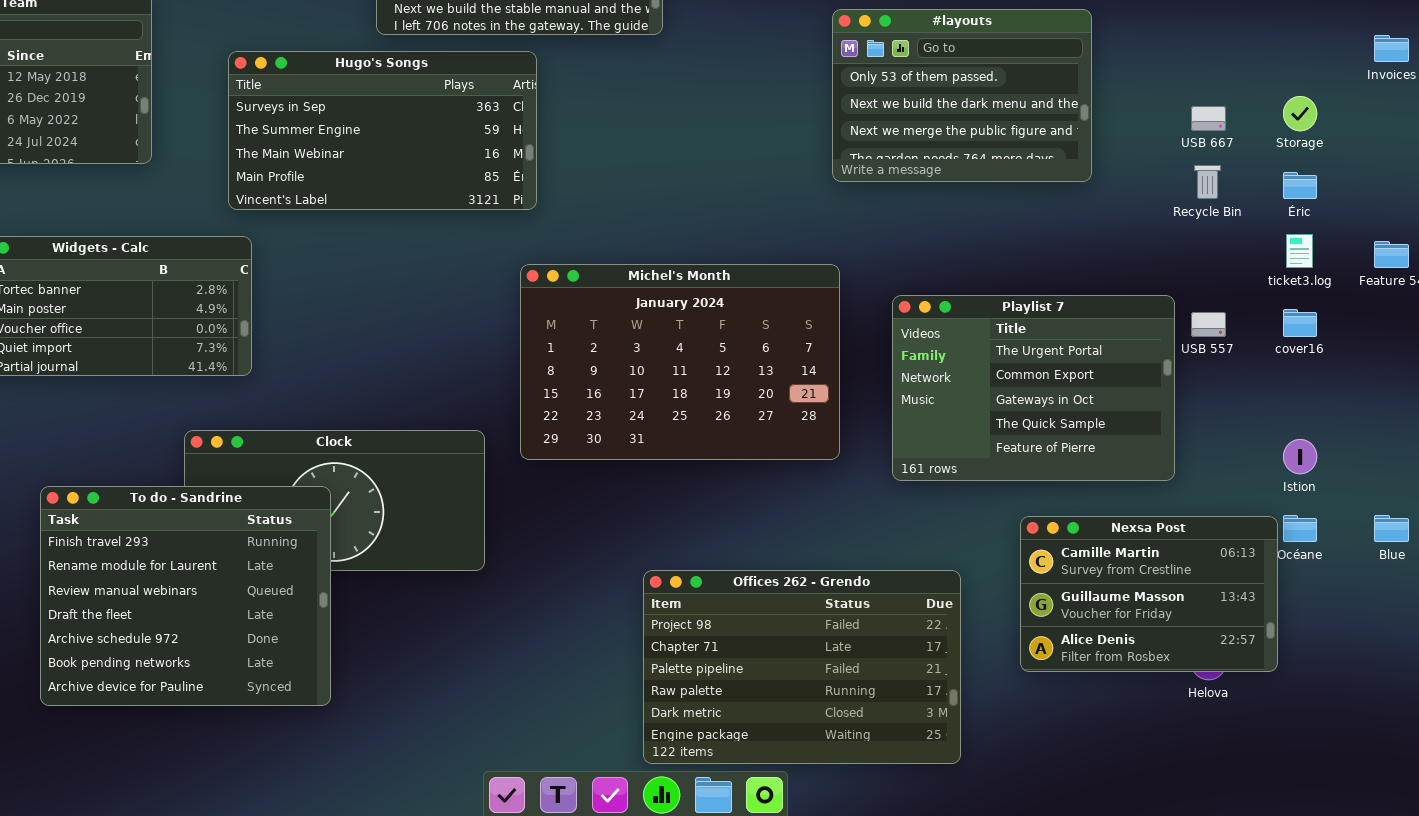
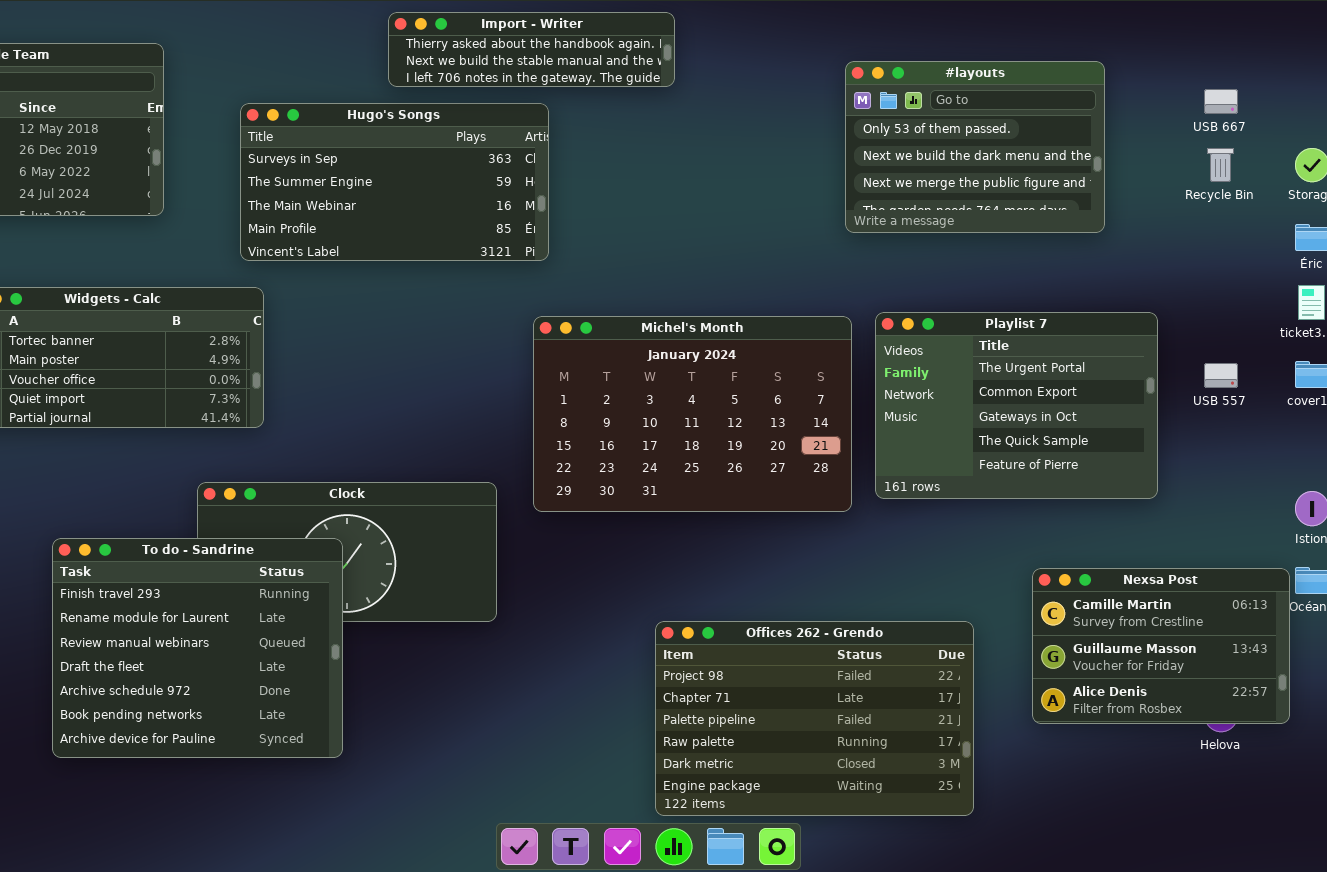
USB 667: [1191,106,1226,131] -> [1204,89,1238,114], moved
Recycle Bin: [1194,165,1221,199] -> [1207,148,1234,182], moved
Playlist 7: [892,295,1175,481] -> [875,312,1158,499], moved

